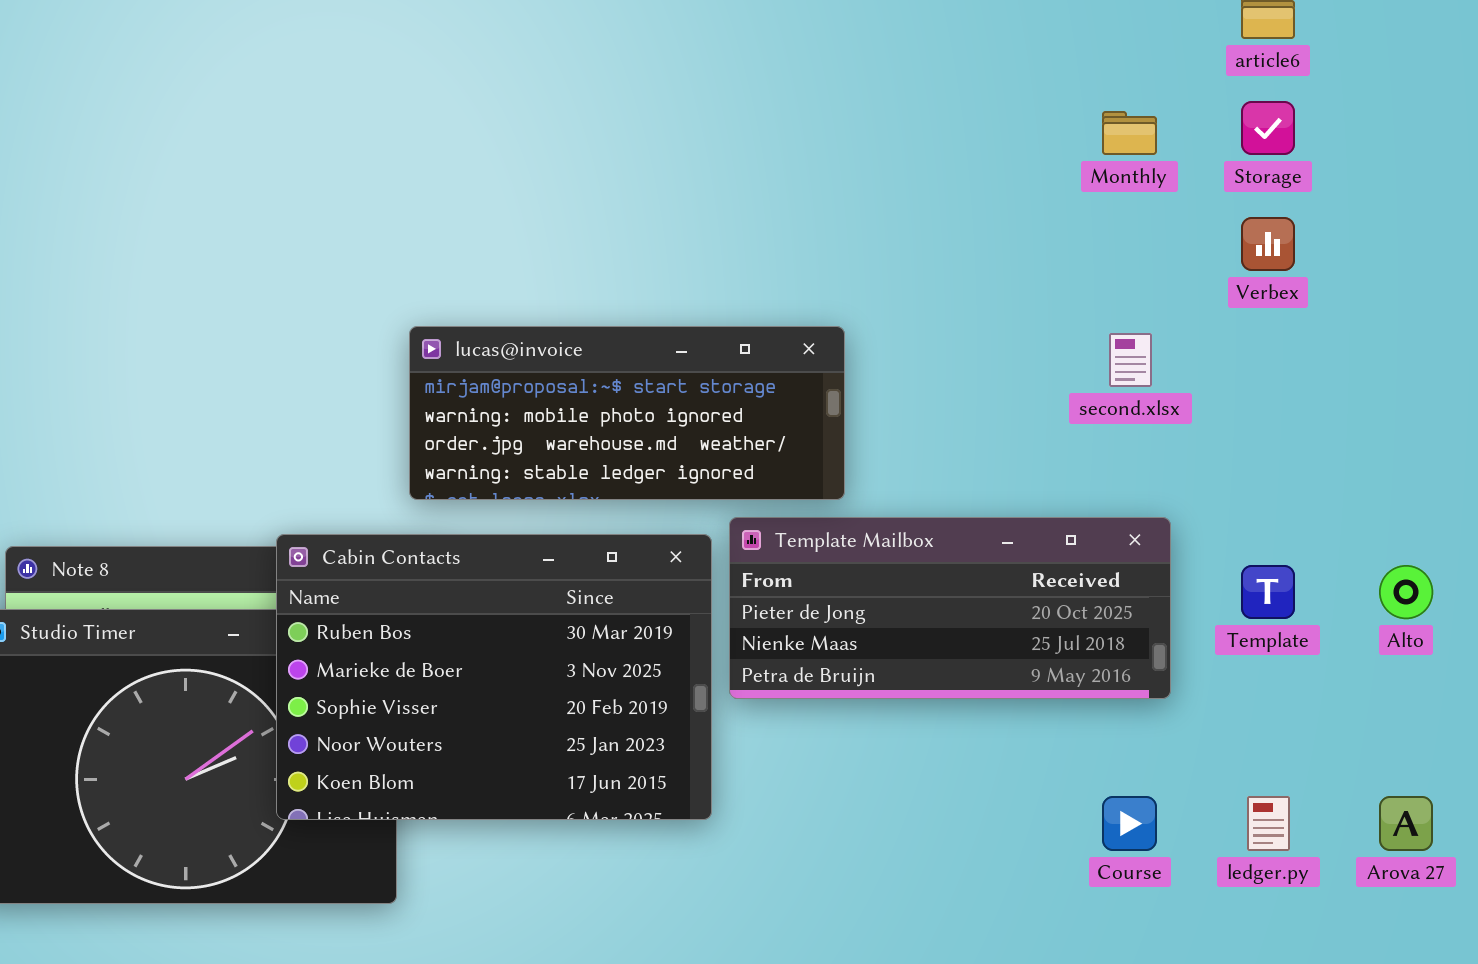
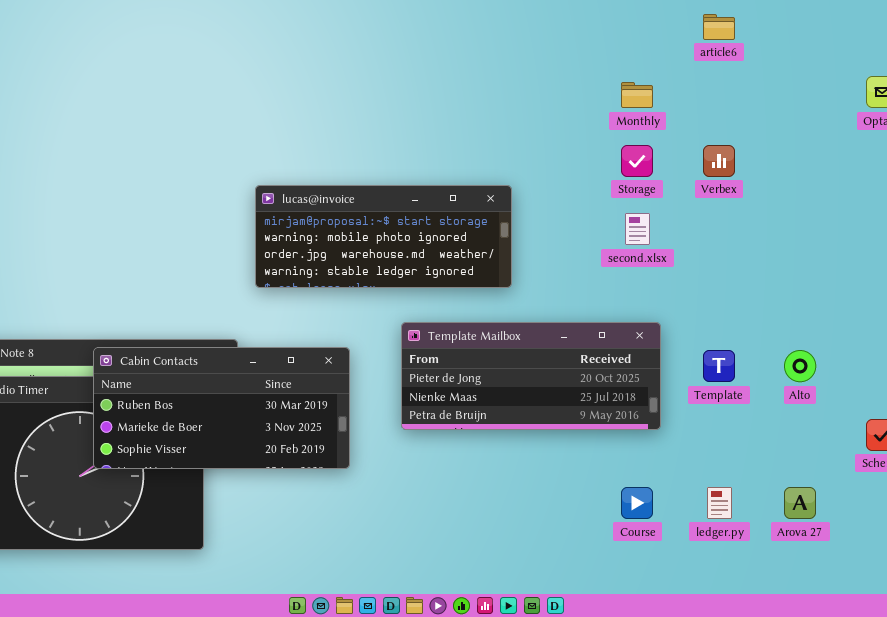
Storage: [1241,101,1295,155] -> [621,145,653,177], moved
lucas@invoice: [409,326,845,500] -> [255,185,512,288], moved
Cabin Contacts: [276,534,712,820] -> [93,347,350,469], moved, resized

